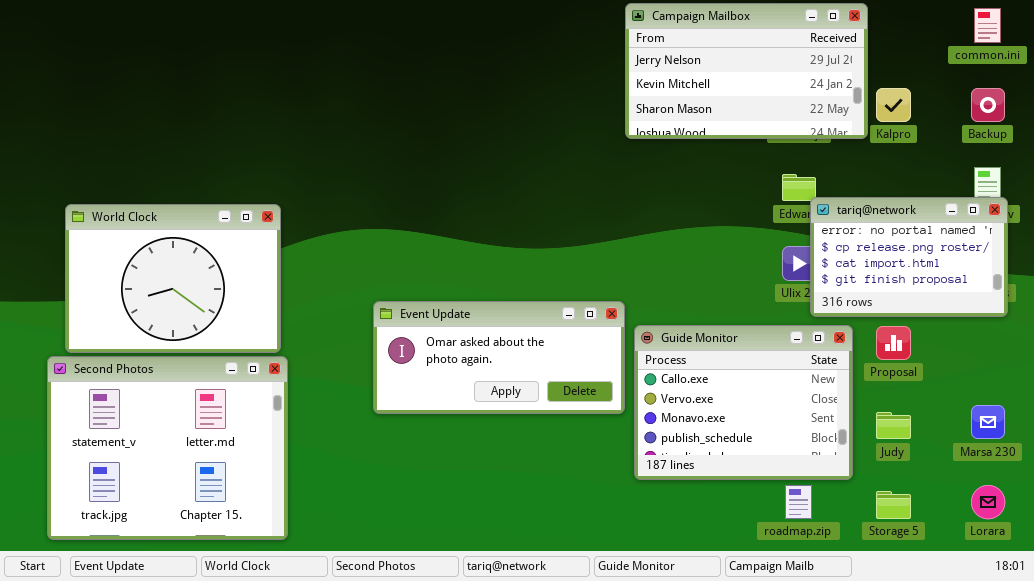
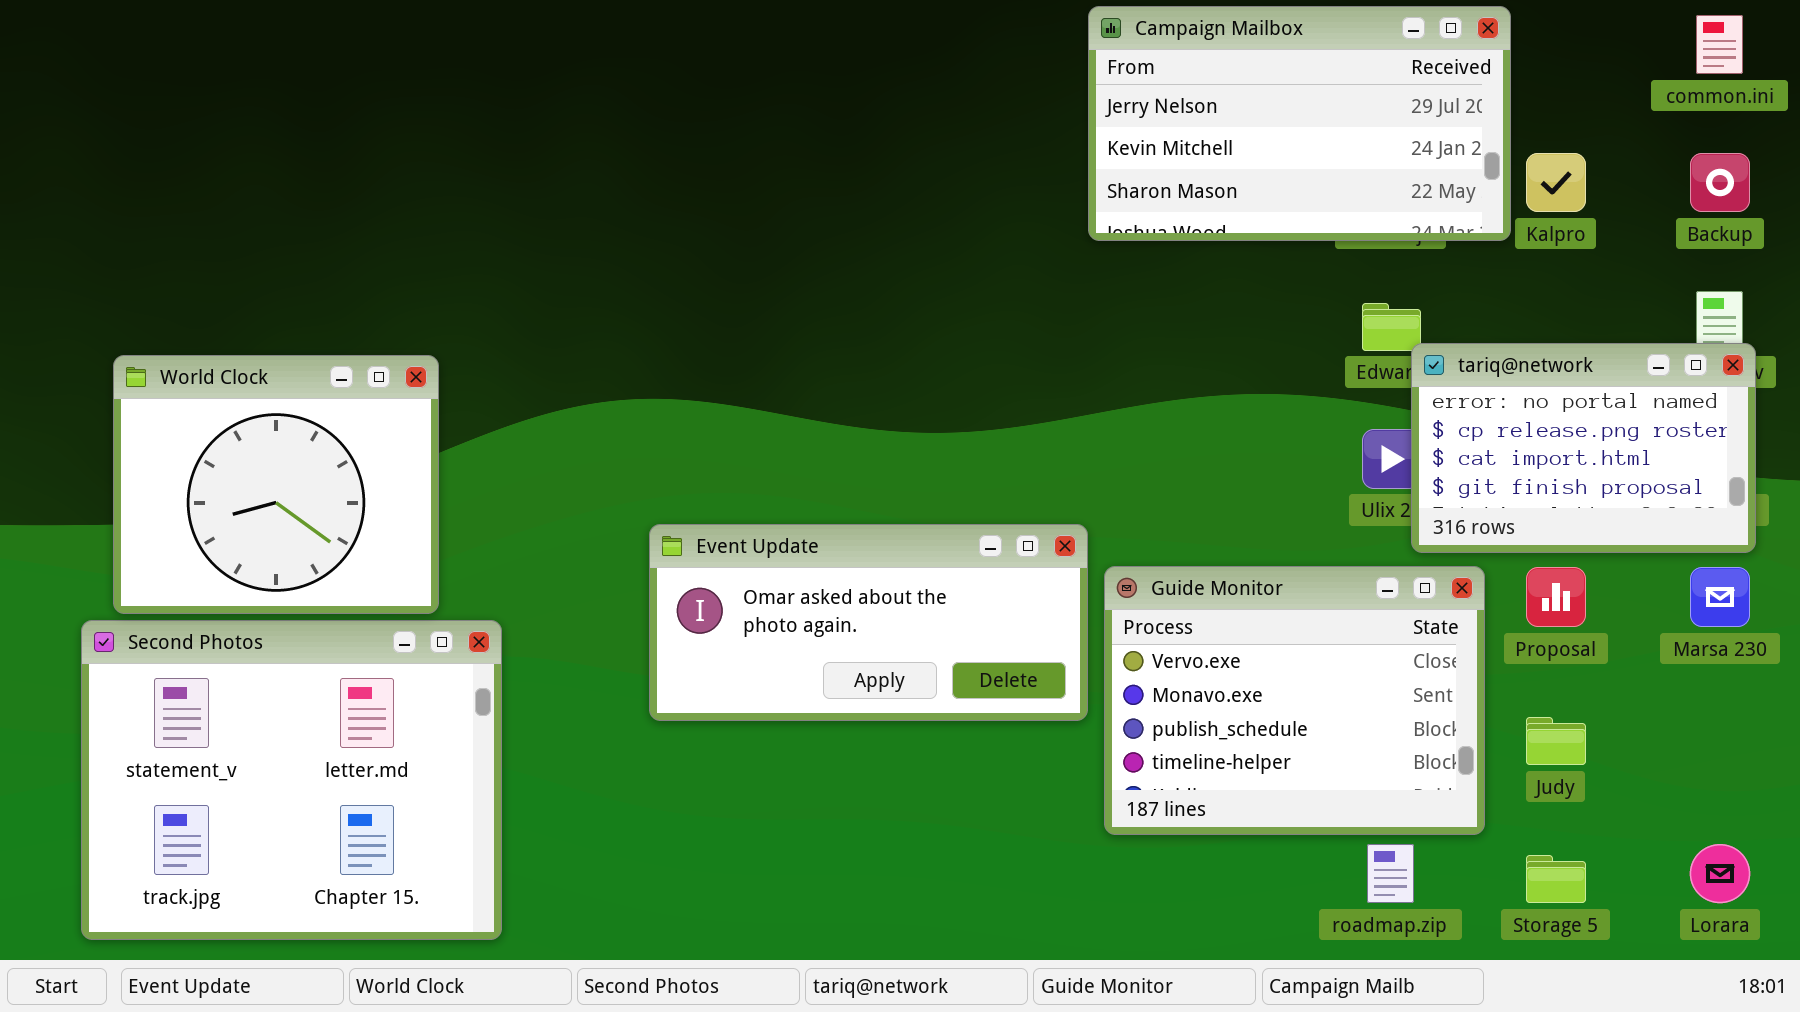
World Clock: [65,204,281,353] -> [113,355,439,614], resized
Guide Monitor: [634,325,853,480] -> [1104,566,1485,835], scrolled down 1 row
Marsa 230: [971,405,1005,439] -> [1690,567,1750,627], moved

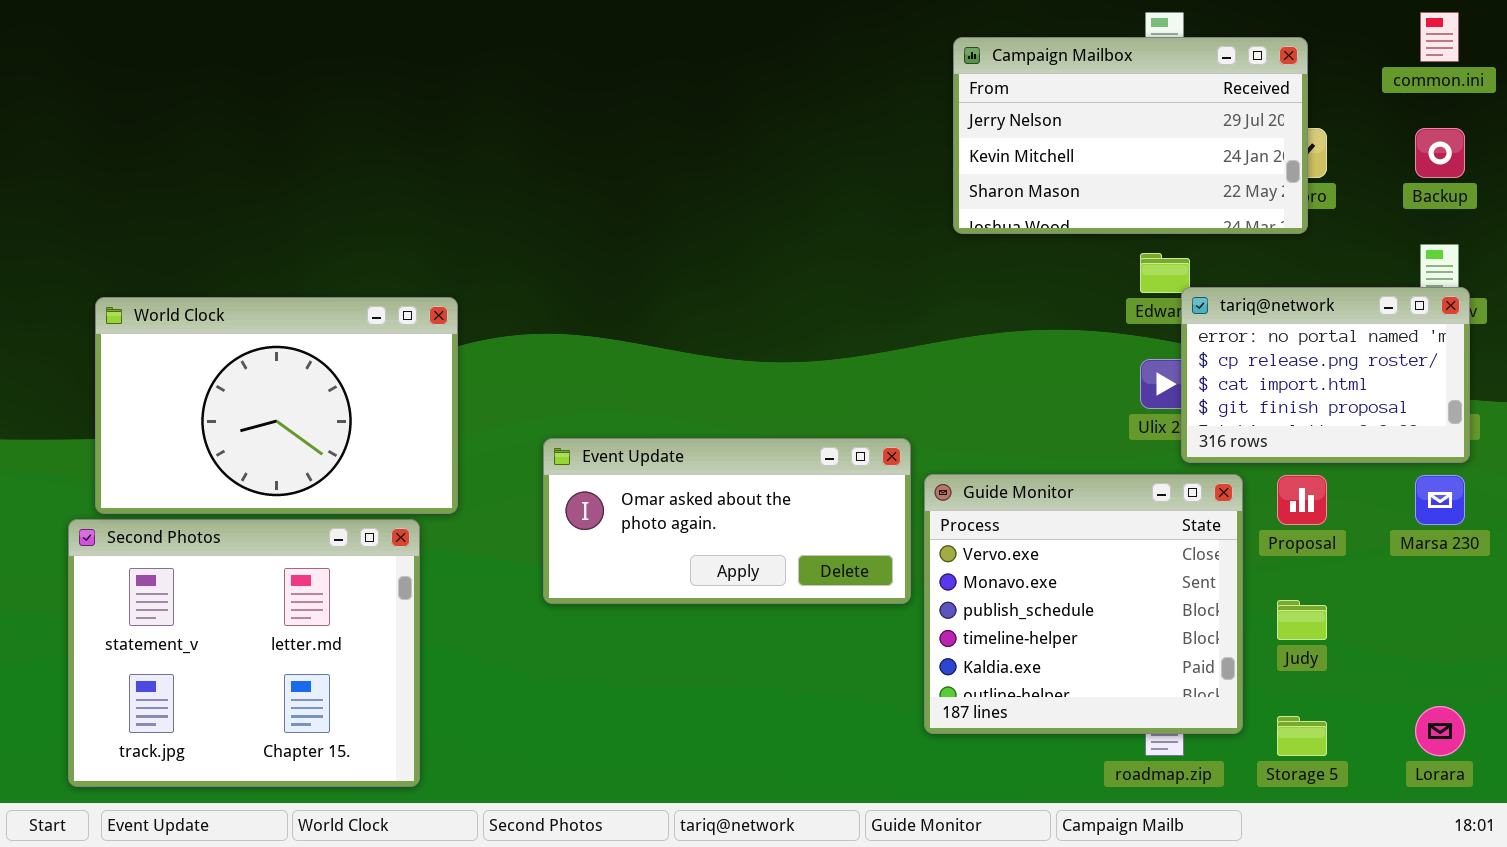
Campaign Mailbox: [1088,6,1511,241] -> [953,37,1308,234], moved
World Clock: [113,355,439,614] -> [95,297,458,514], resized
Guide Monitor: [1104,566,1485,835] -> [924,474,1243,734], resized

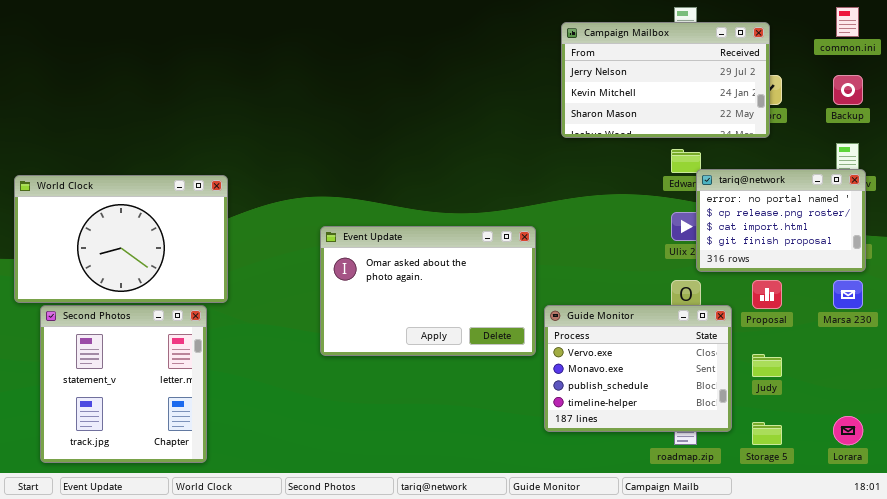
World Clock: [95,297,458,514] -> [14,175,228,303], moved
Event Update: [543,438,911,604] -> [320,226,536,356], resized
Guide Monitor: [924,474,1243,734] -> [544,305,732,432], resized
Second Photos: [68,519,420,787] -> [40,305,207,463], resized

